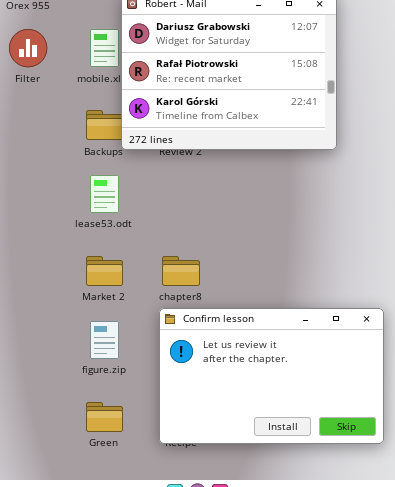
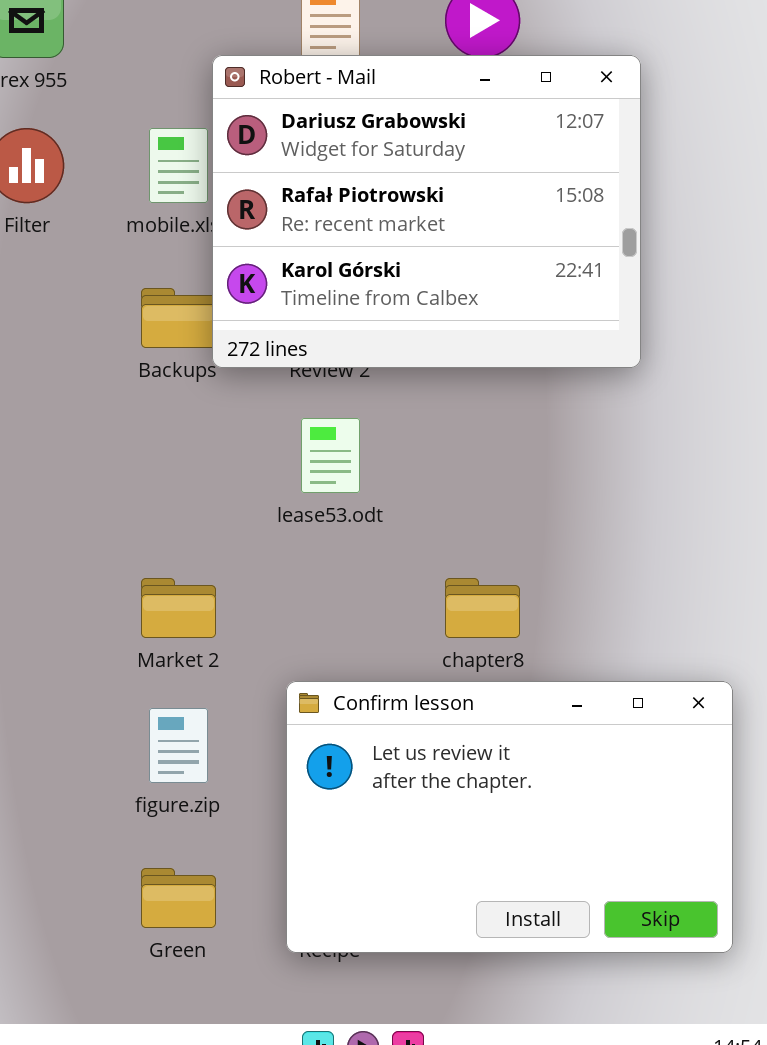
lease53.odt: [90,175,119,213] -> [301,418,360,493], moved
chapter8: [162,256,200,286] -> [445,578,520,638], moved

